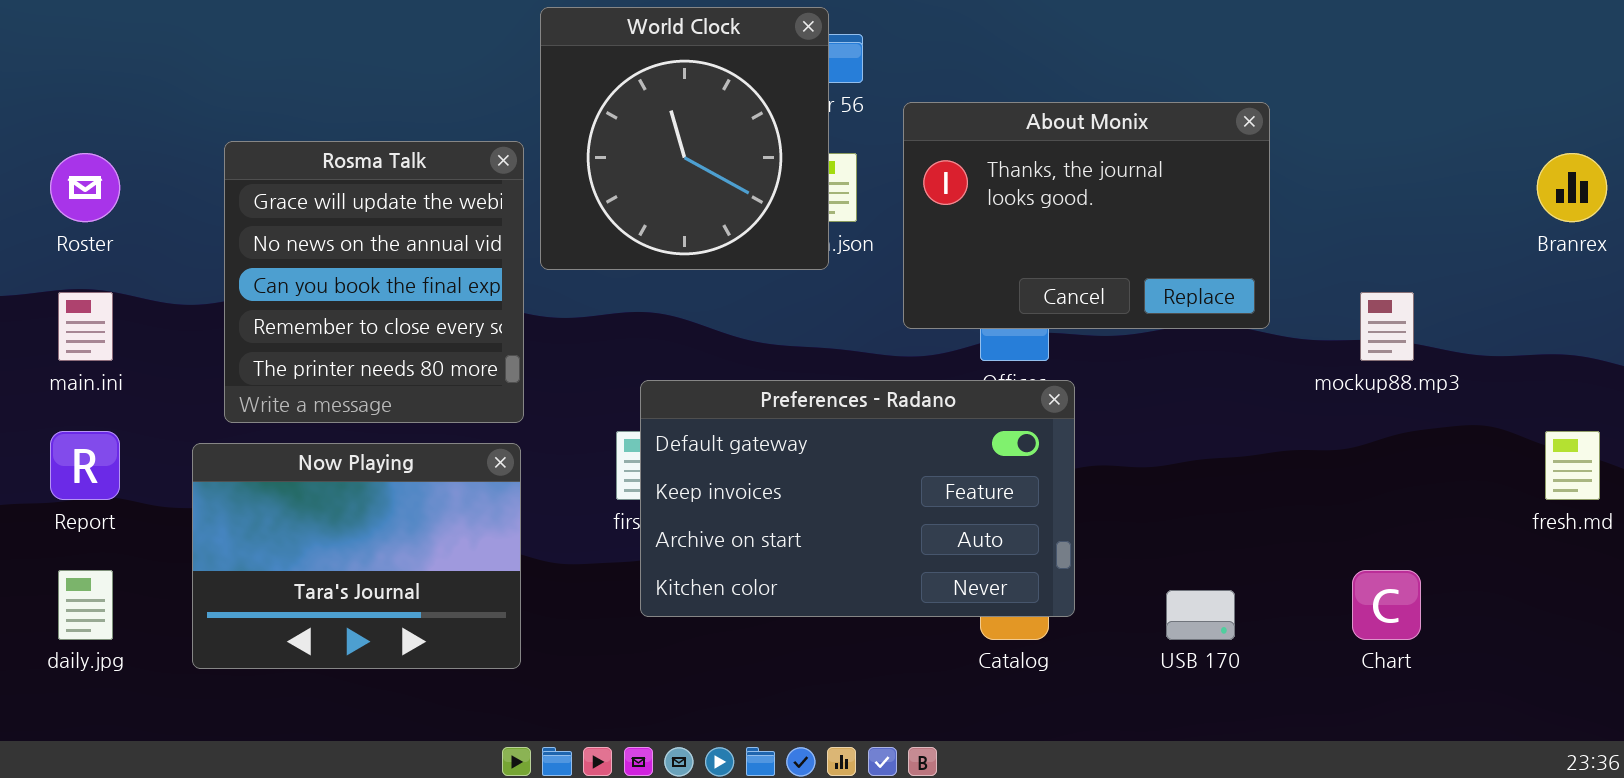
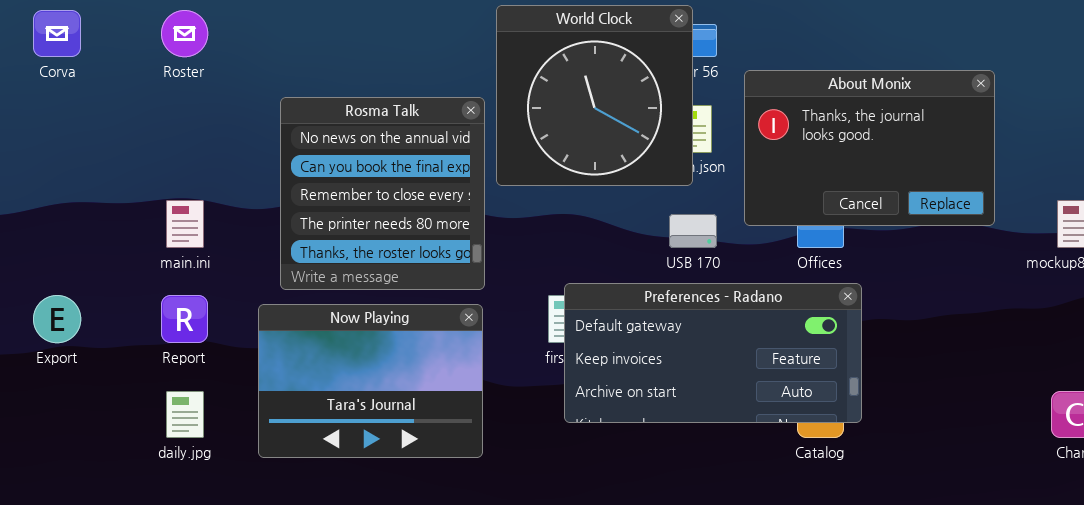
Rosma Talk: [224,141,524,423] -> [280,97,485,290], scrolled down 1 row
Roster: [50,153,120,222] -> [161,10,208,57], moved
Preferences - Radano: [640,380,1075,617] -> [564,283,862,423], resized
USB 170: [1166,590,1235,640] -> [669,214,717,248], moved

